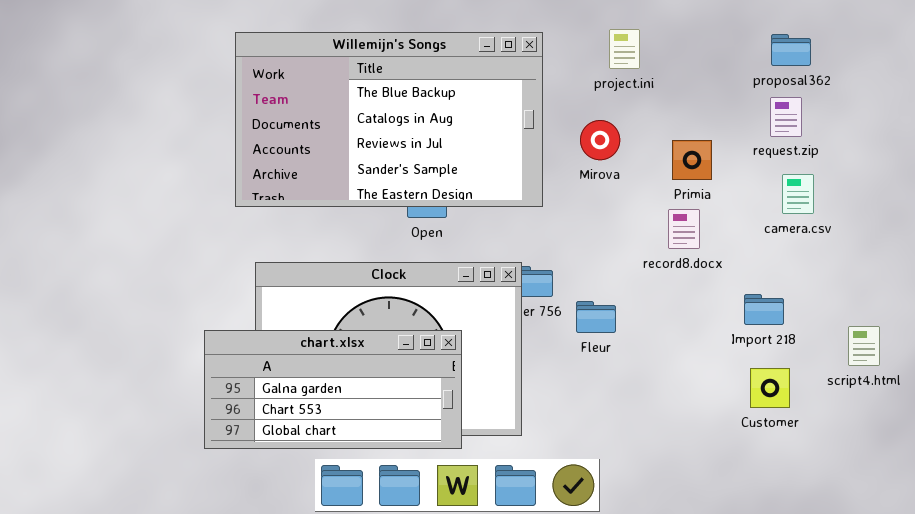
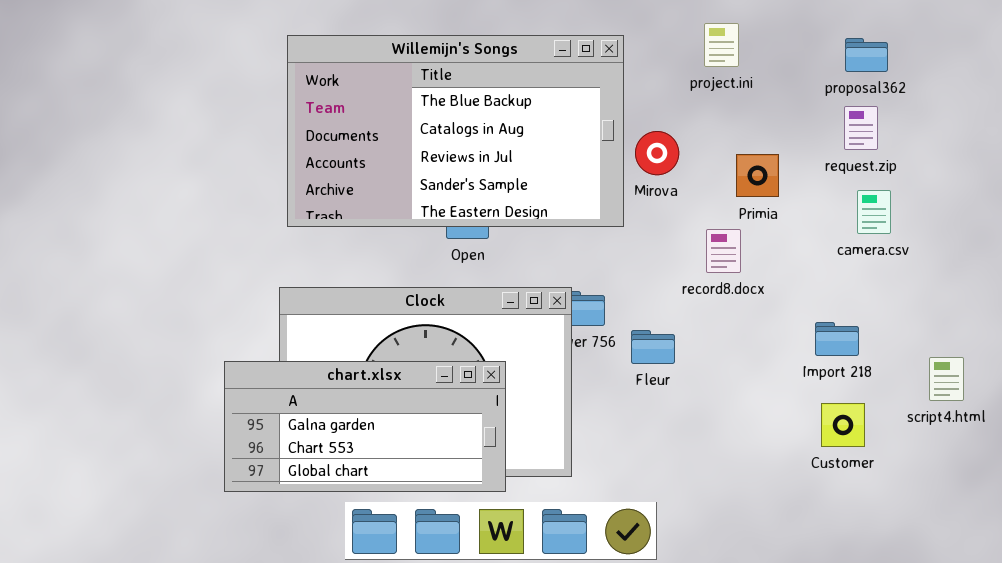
project.ini: [609,29,640,69] -> [704,23,739,67], moved
Willemijn's Songs: [235,32,543,207] -> [287,35,624,227], moved
record8.docx: [668,209,700,249] -> [706,229,741,273], moved

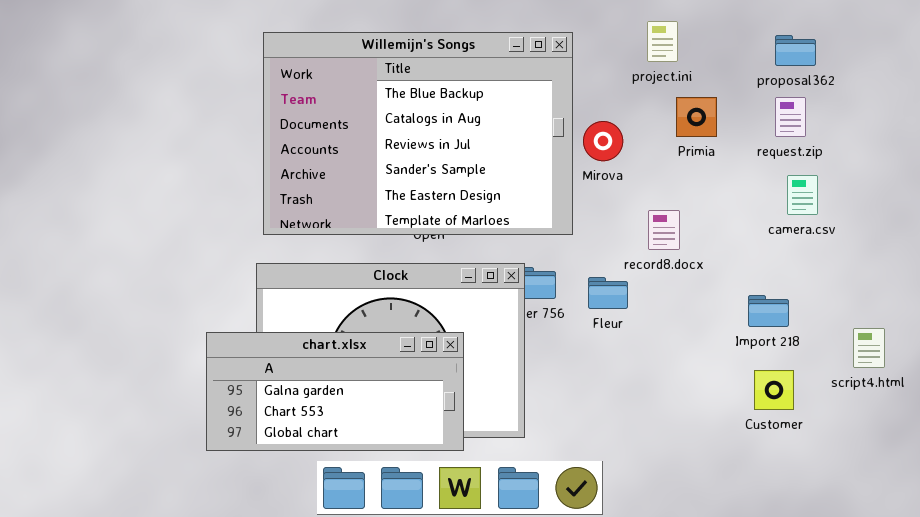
Willemijn's Songs: [287,35,624,227] -> [263,32,573,235], resized
Primia: [736,154,779,197] -> [676,97,717,137], moved
Fleur: [631,330,675,364] -> [588,277,628,309], moved

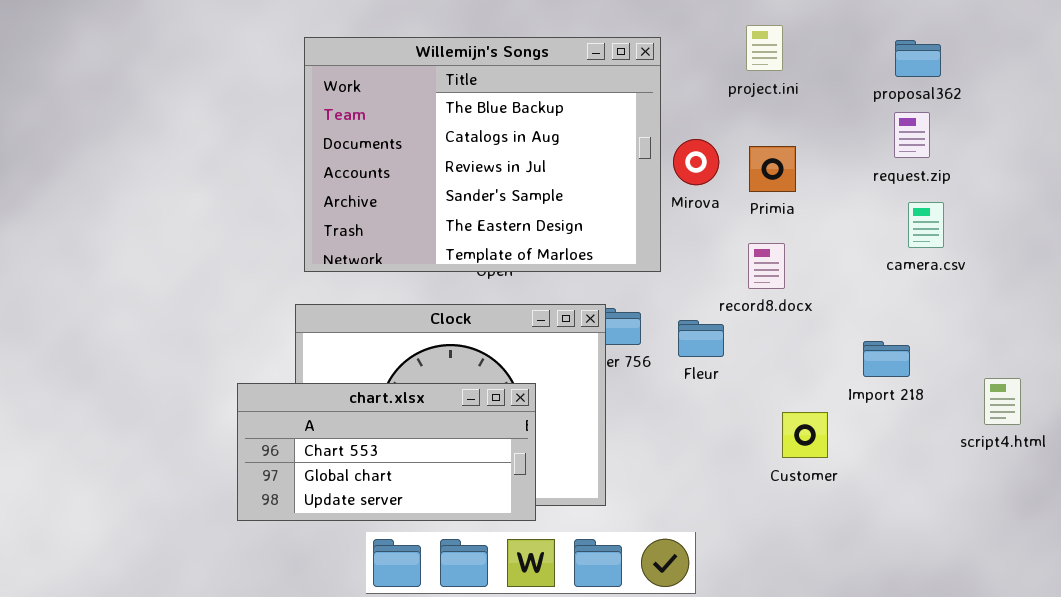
Primia: [676,97,717,137] -> [749,146,796,192], moved
chart.xlsx: [206,332,464,451] -> [237,383,536,521], scrolled down 1 row
Customer: [754,370,794,410] -> [782,412,828,458], moved

